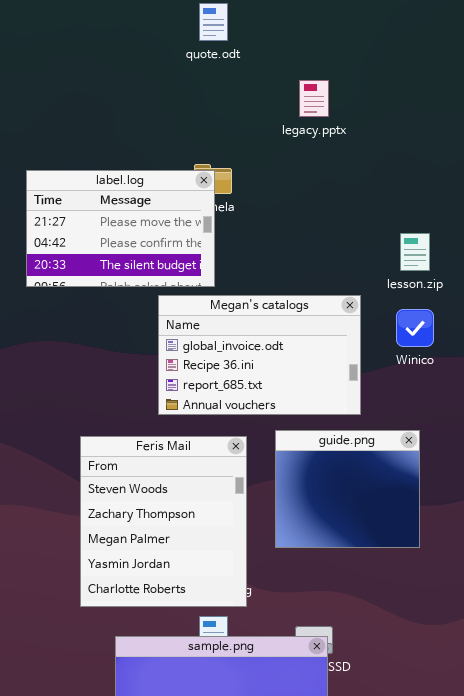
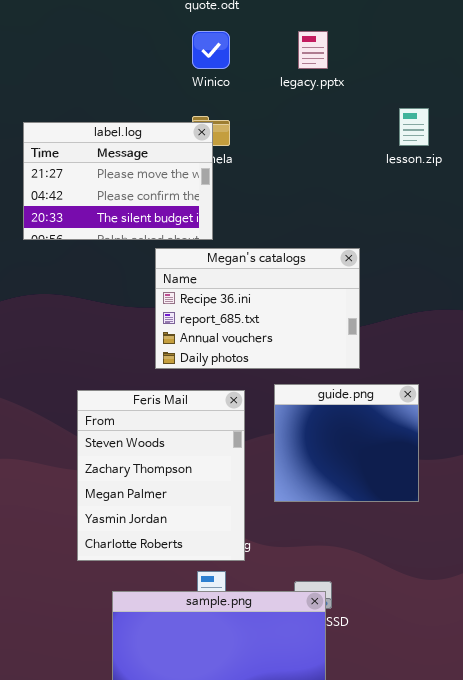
lesson.zip: [400,233,430,271] -> [399,108,429,146], moved
Megan's catalogs: [158,295,361,415] -> [155,248,360,369], scrolled down 1 row
Winico: [396,309,434,347] -> [192,31,230,69], moved

